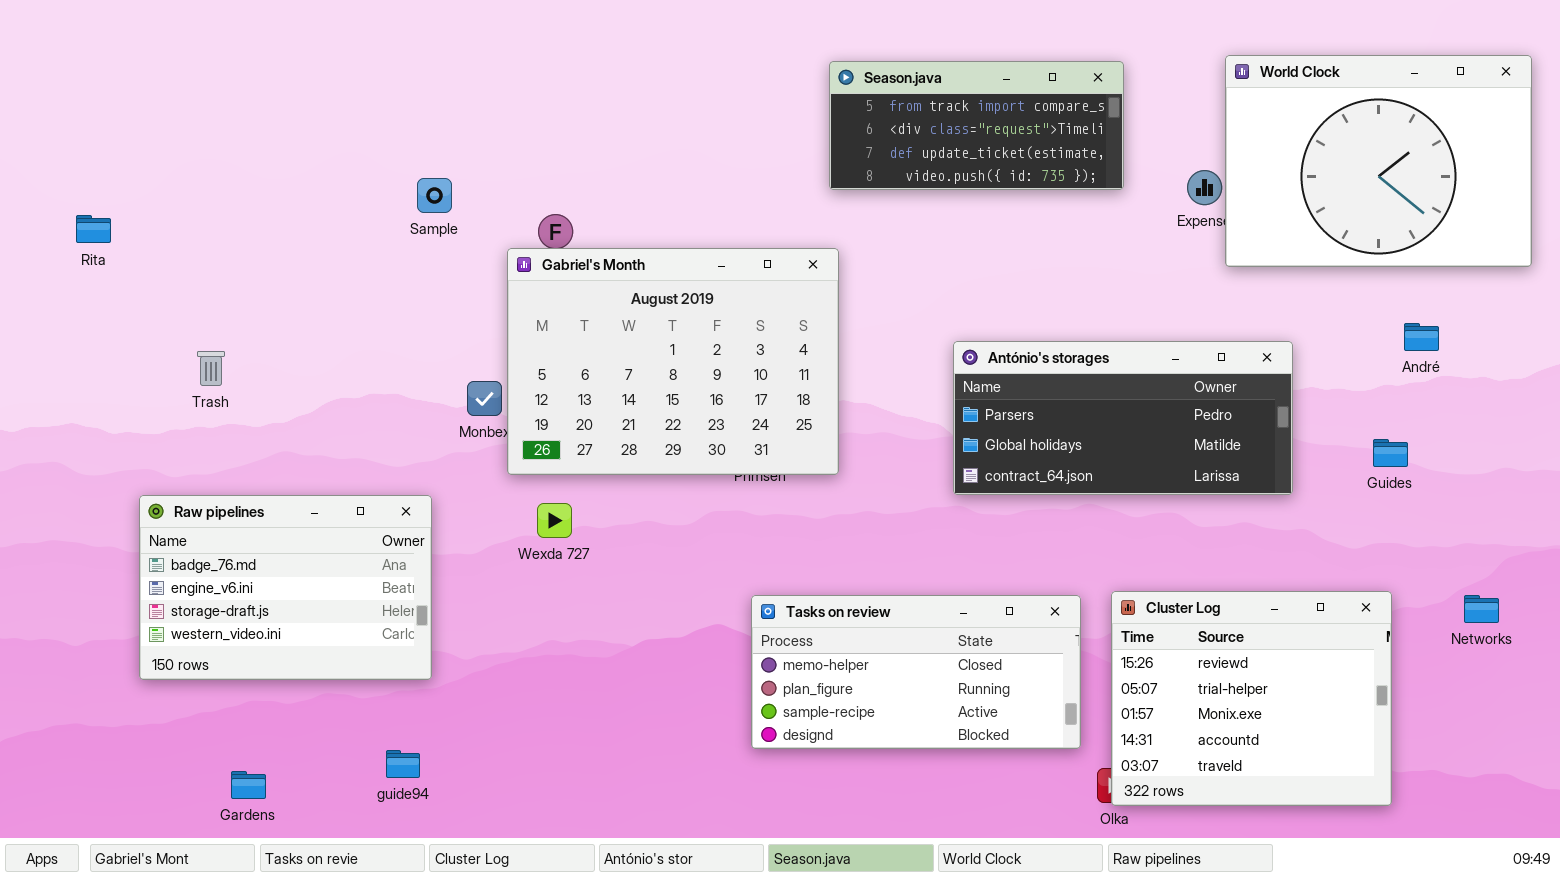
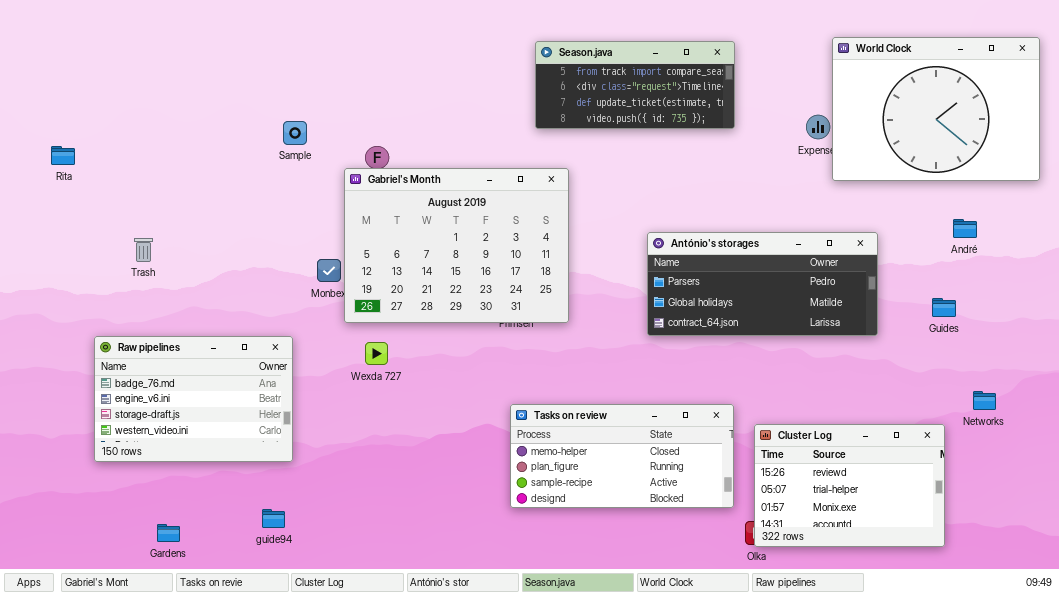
Season.java: [829,61,1124,190] -> [535,41,735,129], moved
Cluster Log: [1111,591,1392,806] -> [754,424,945,547], resized
Networks: [1464,595,1499,623] -> [973,391,996,410], moved

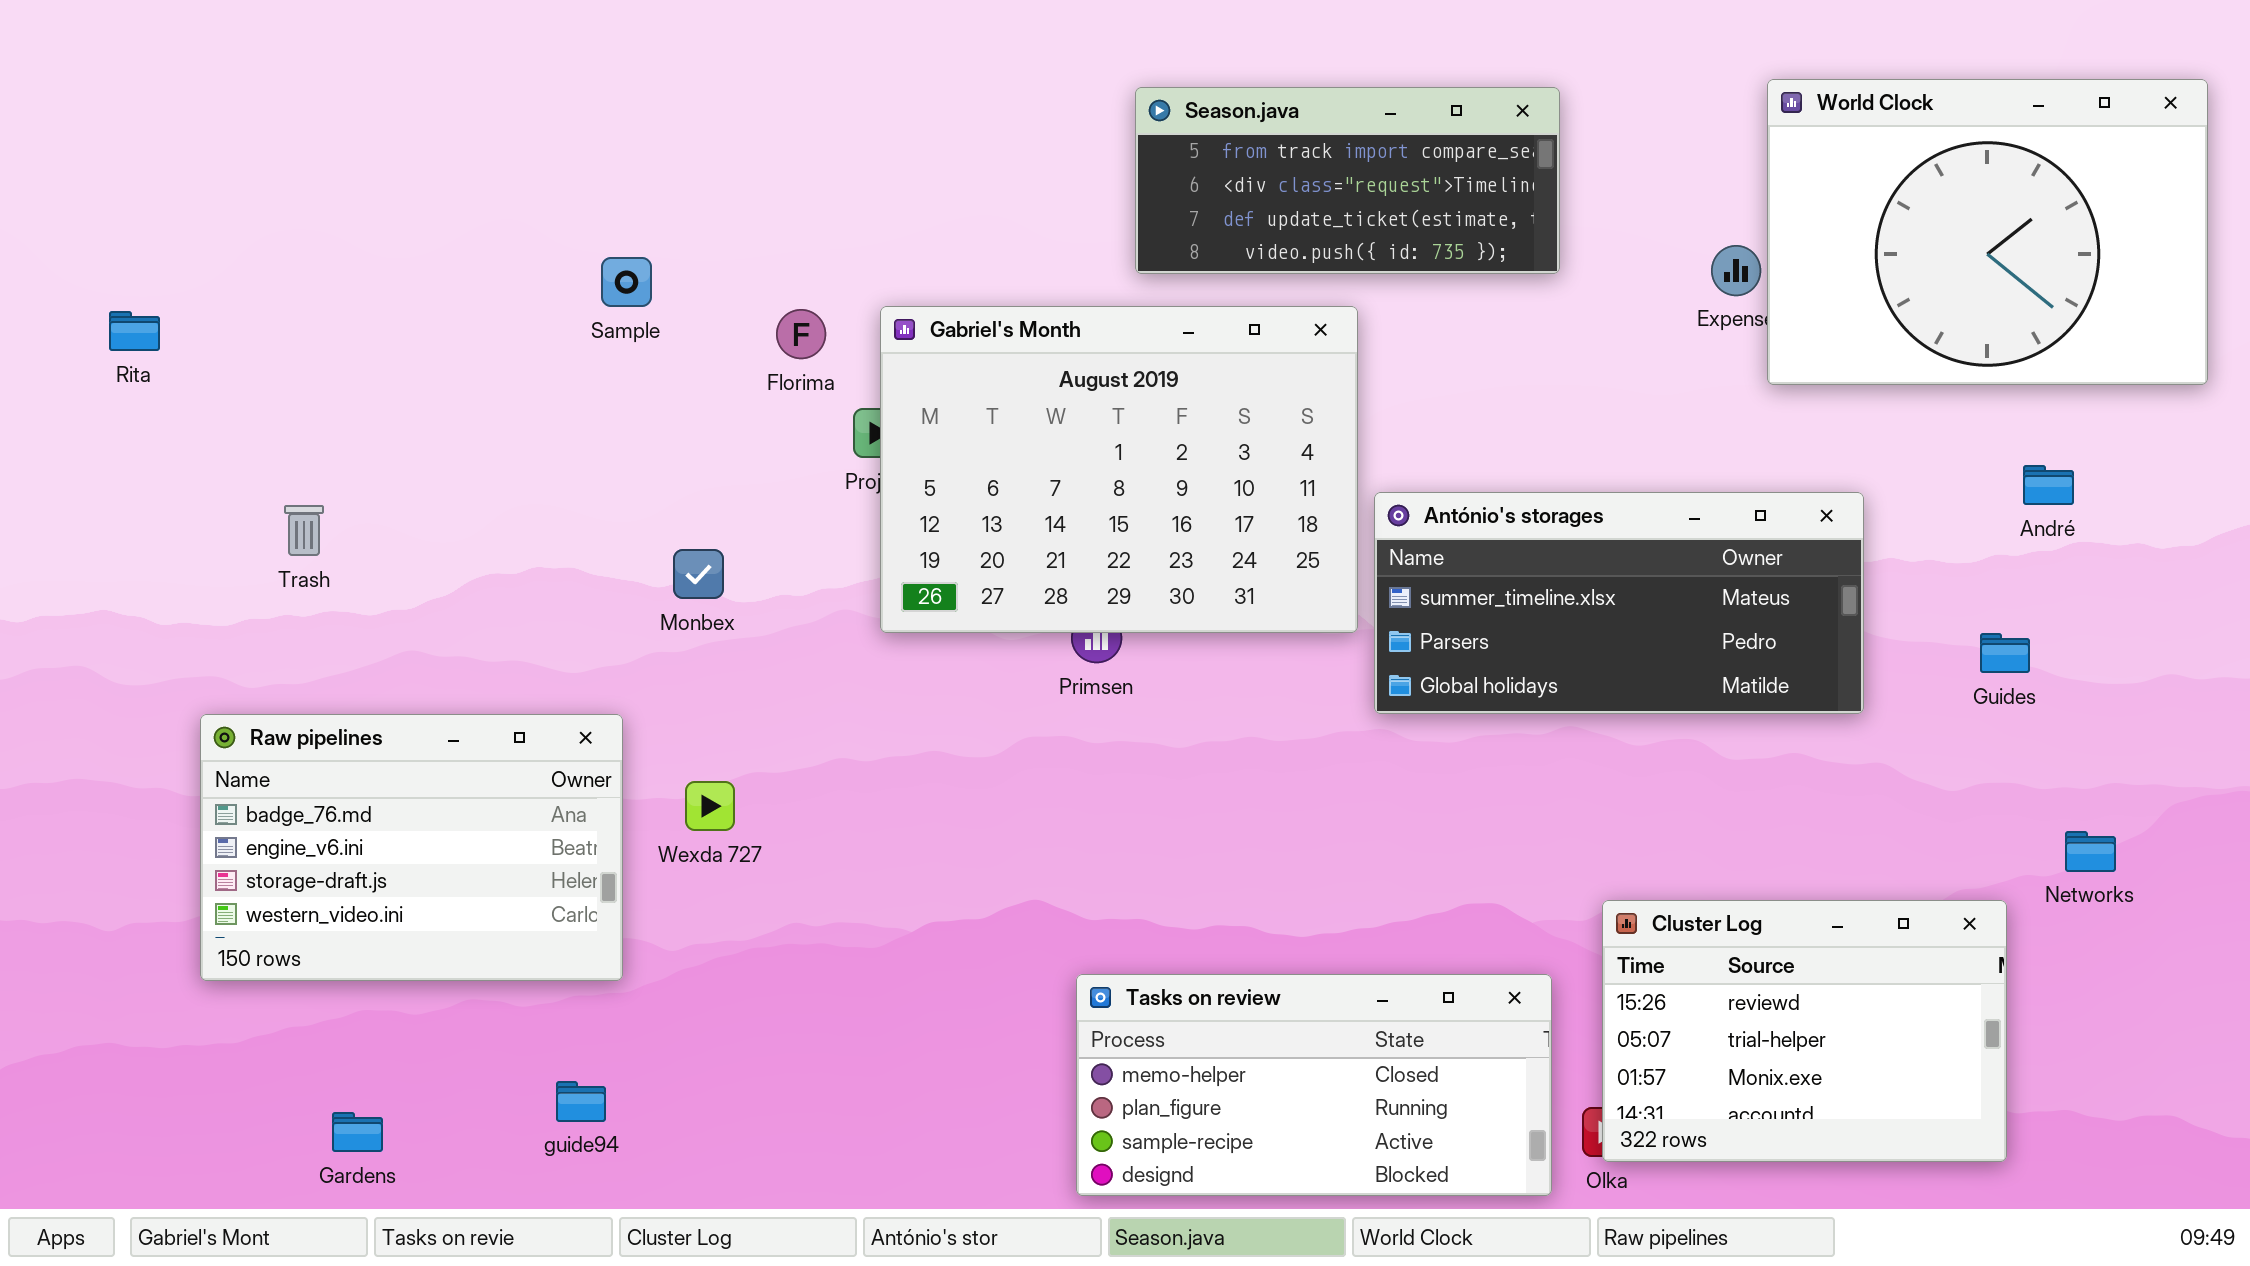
Gabriel's Month: [344,168,569,323] -> [880,306,1358,633], moved
António's storages: [647,232,878,336] -> [1374,492,1864,714], scrolled up 1 row
Wexda 727: [365,342,388,365] -> [685,781,735,831], moved
Tasks on review: [510,404,734,508] -> [1076,974,1552,1196], moved

